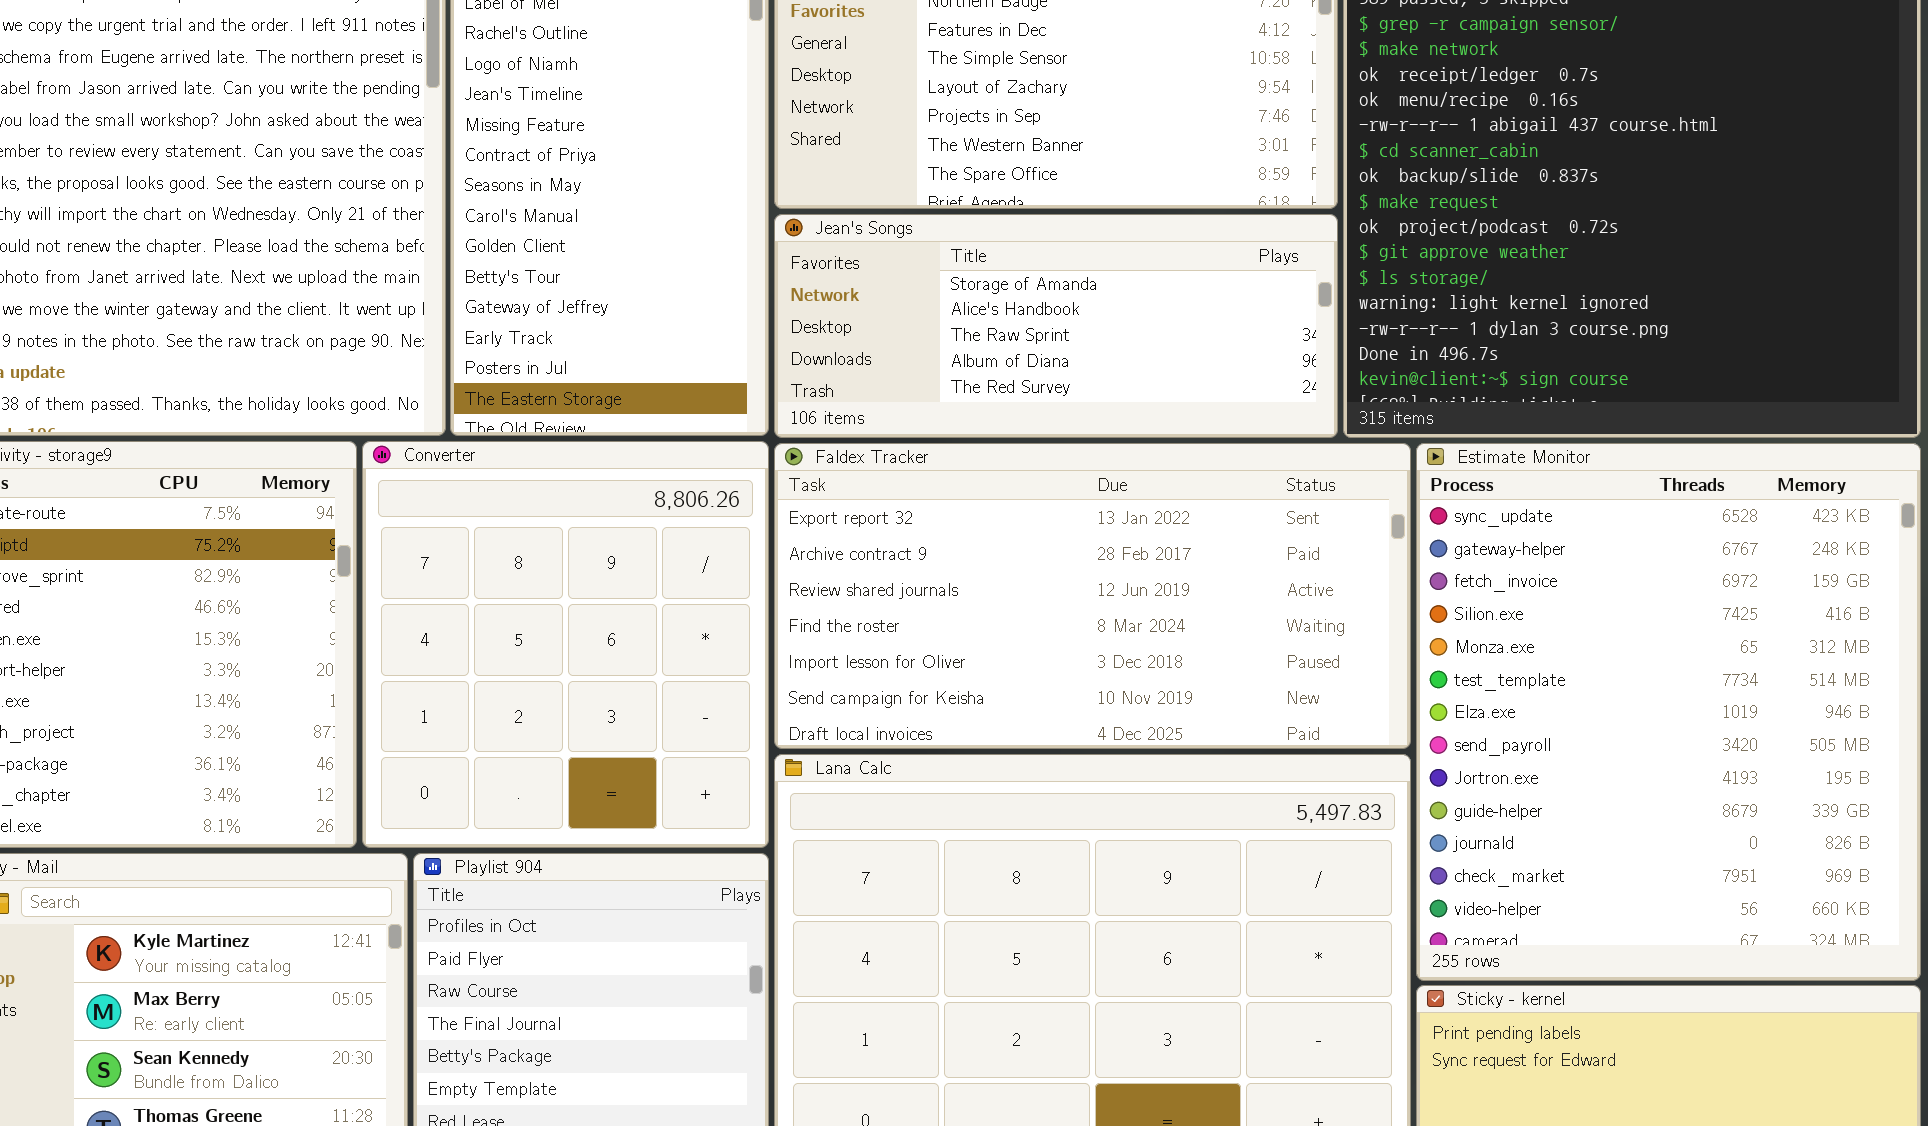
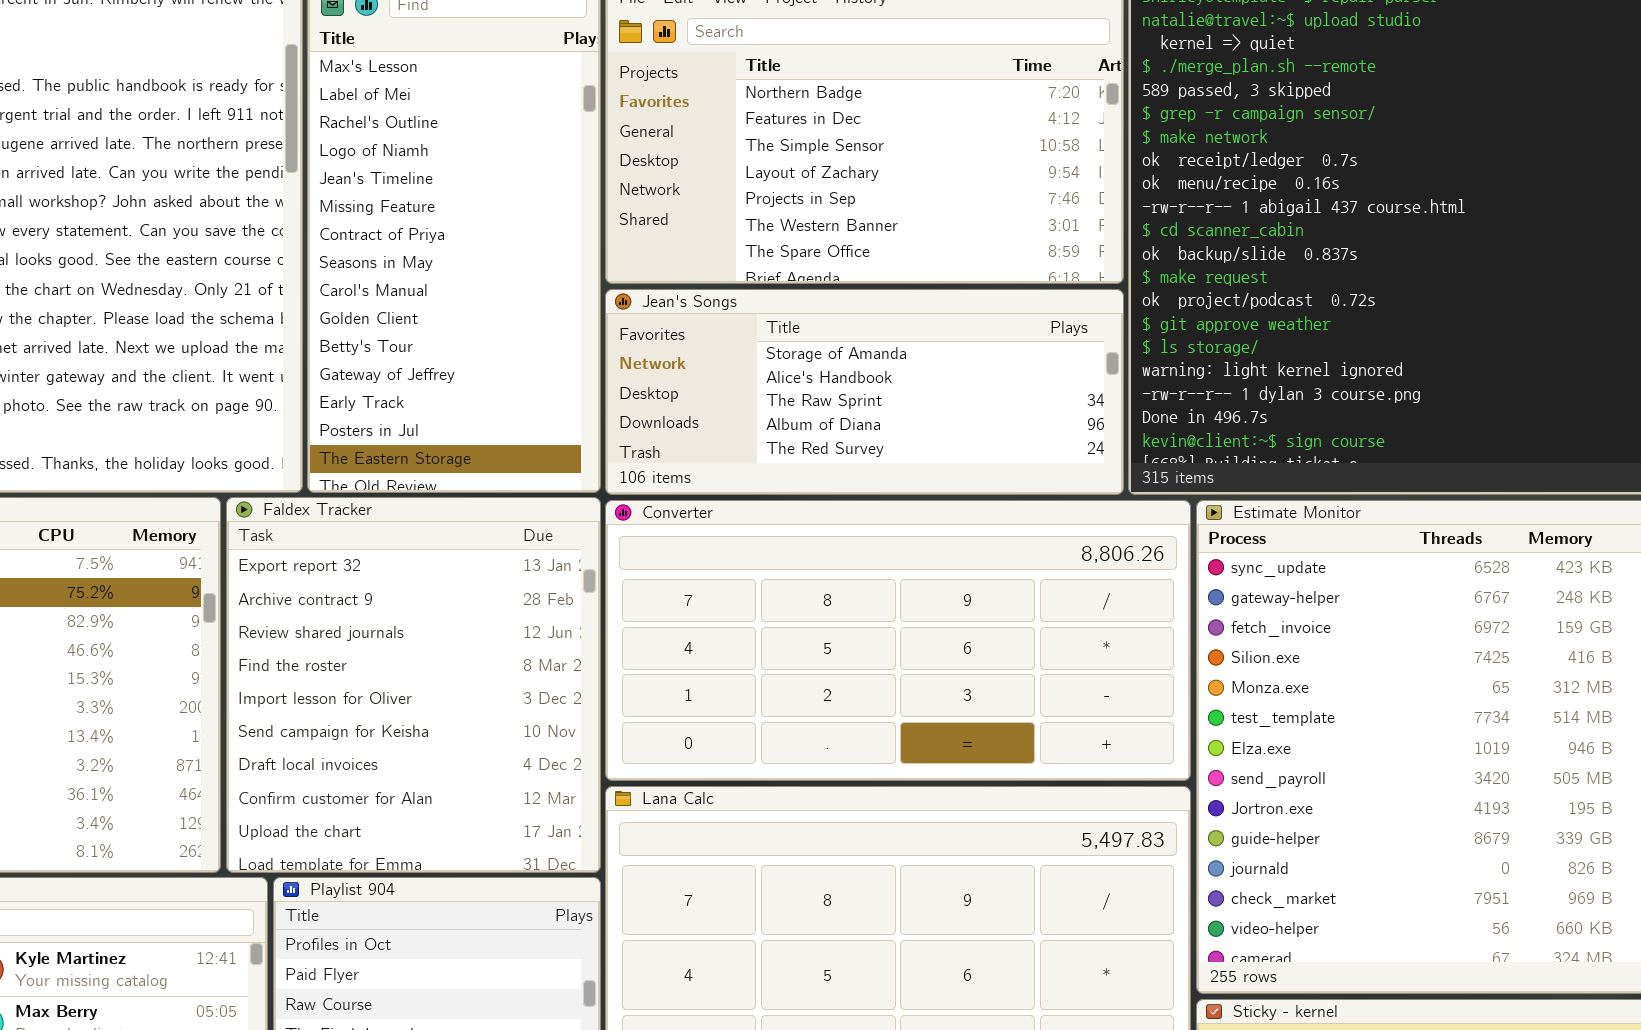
Converter: [362,441,769,848] -> [605,500,1191,781], moved, resized
Faldex Tracker: [774,443,1411,749] -> [226,497,601,873], moved, resized

